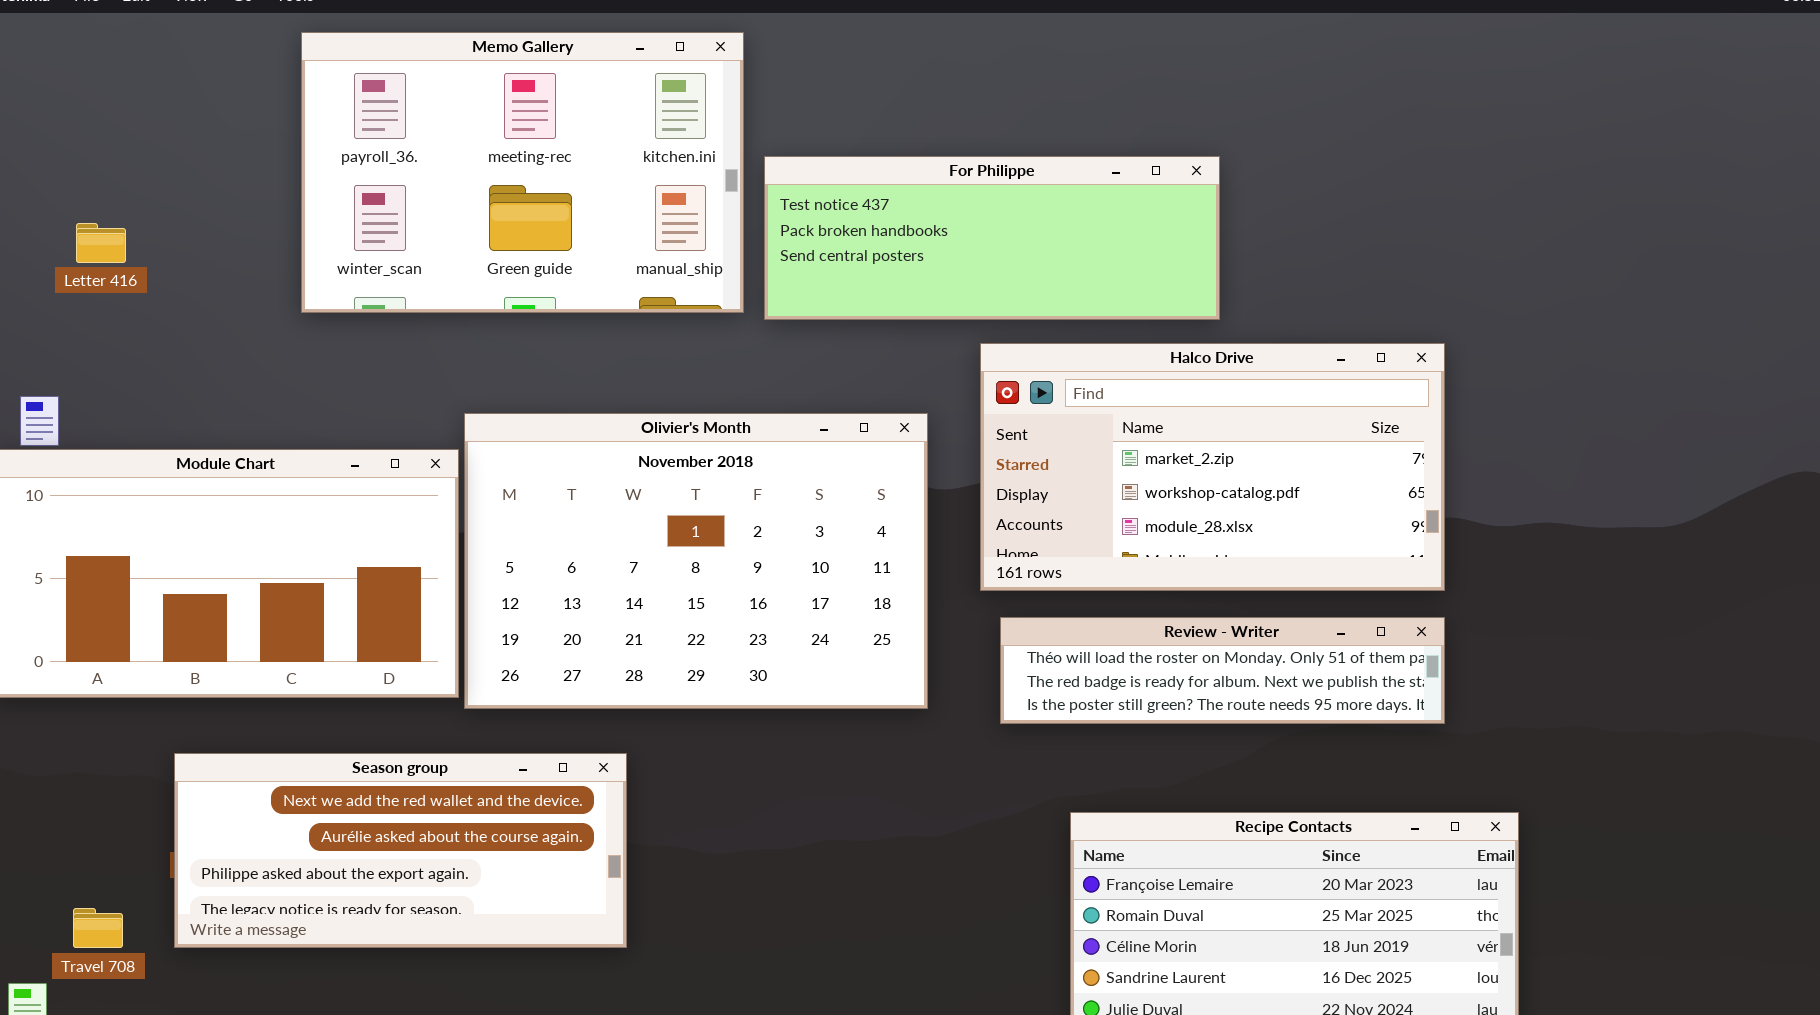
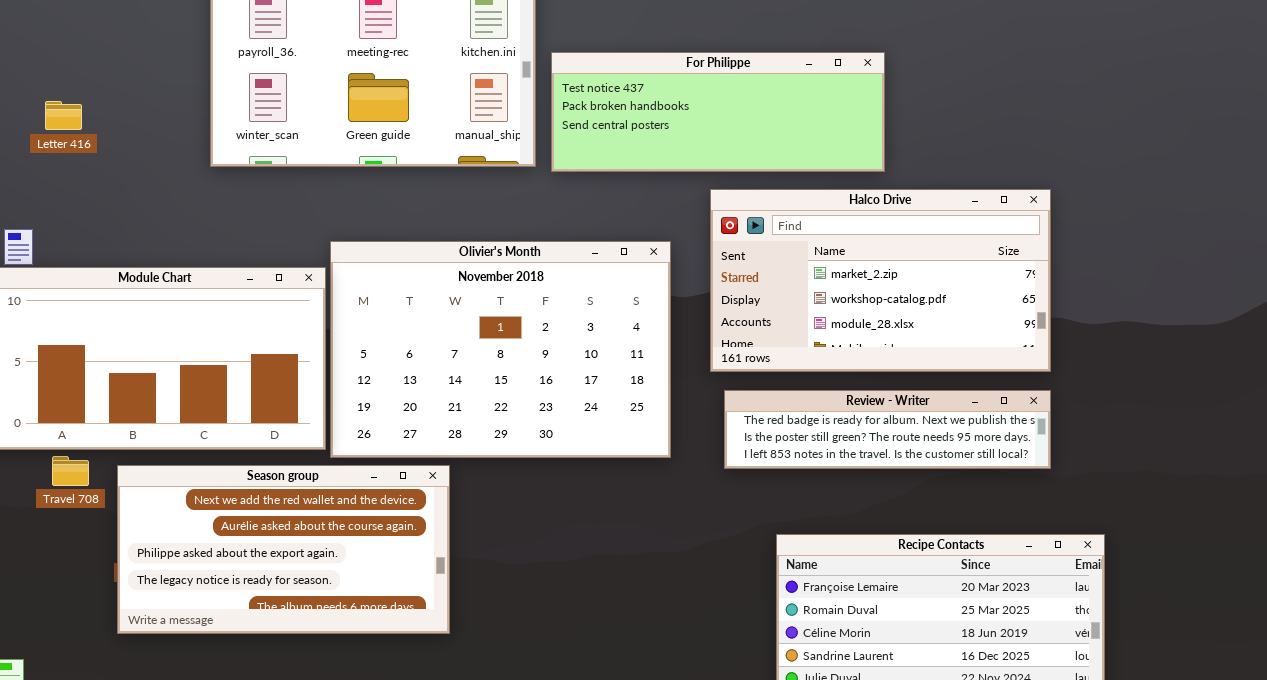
Review - Writer: [1000,617,1445,724] -> [724,390,1051,469], scrolled down 1 row
Season group: [174,753,627,948] -> [117,465,450,634], resized
Travel 708: [73,908,123,948] -> [52,456,89,486], moved

